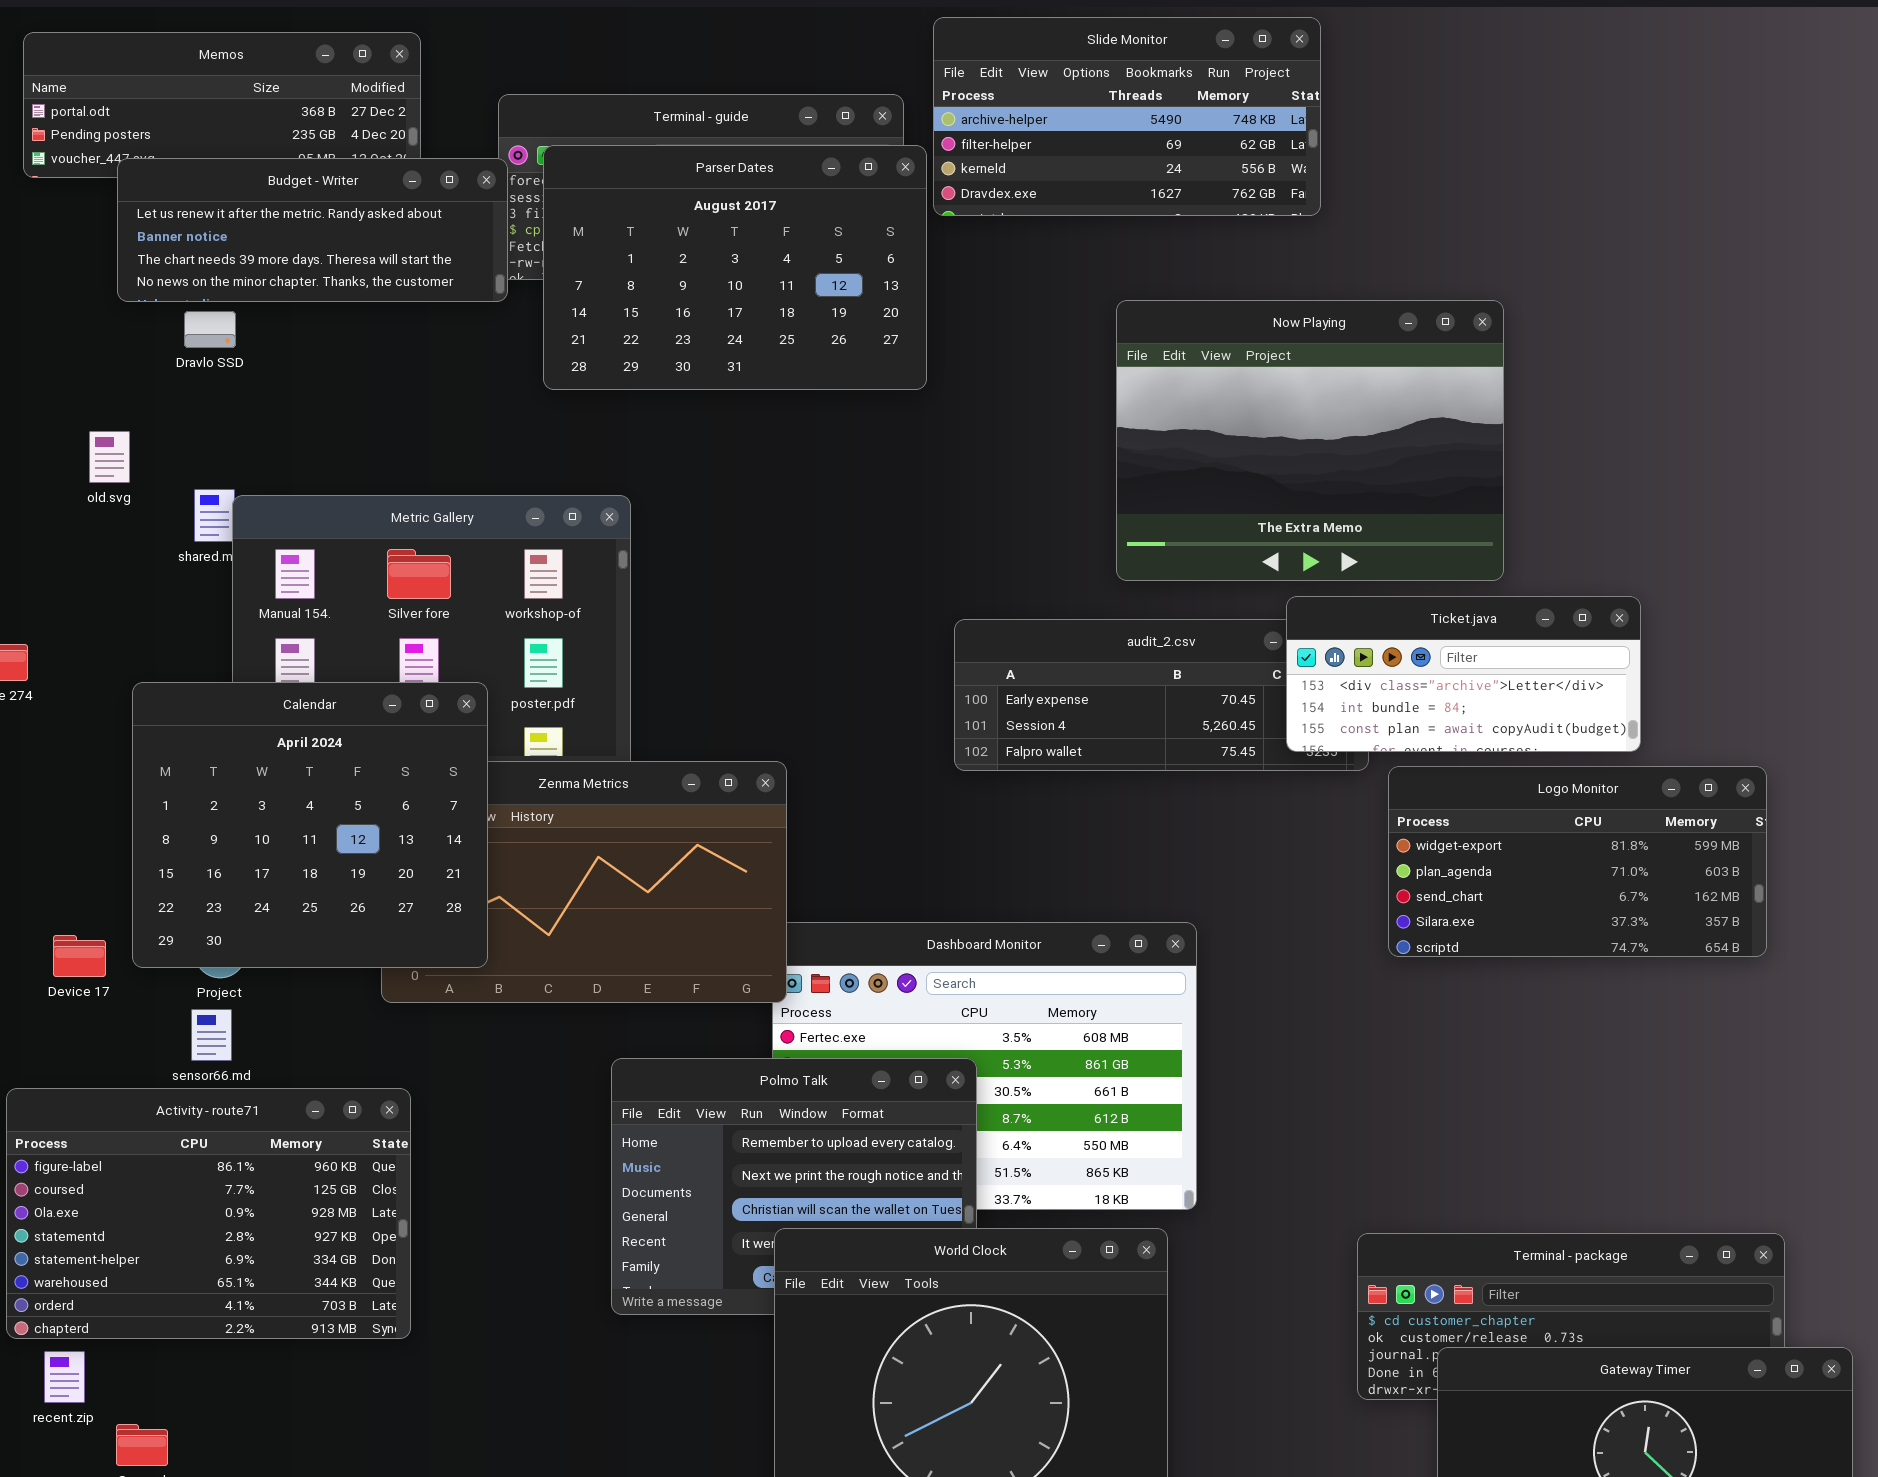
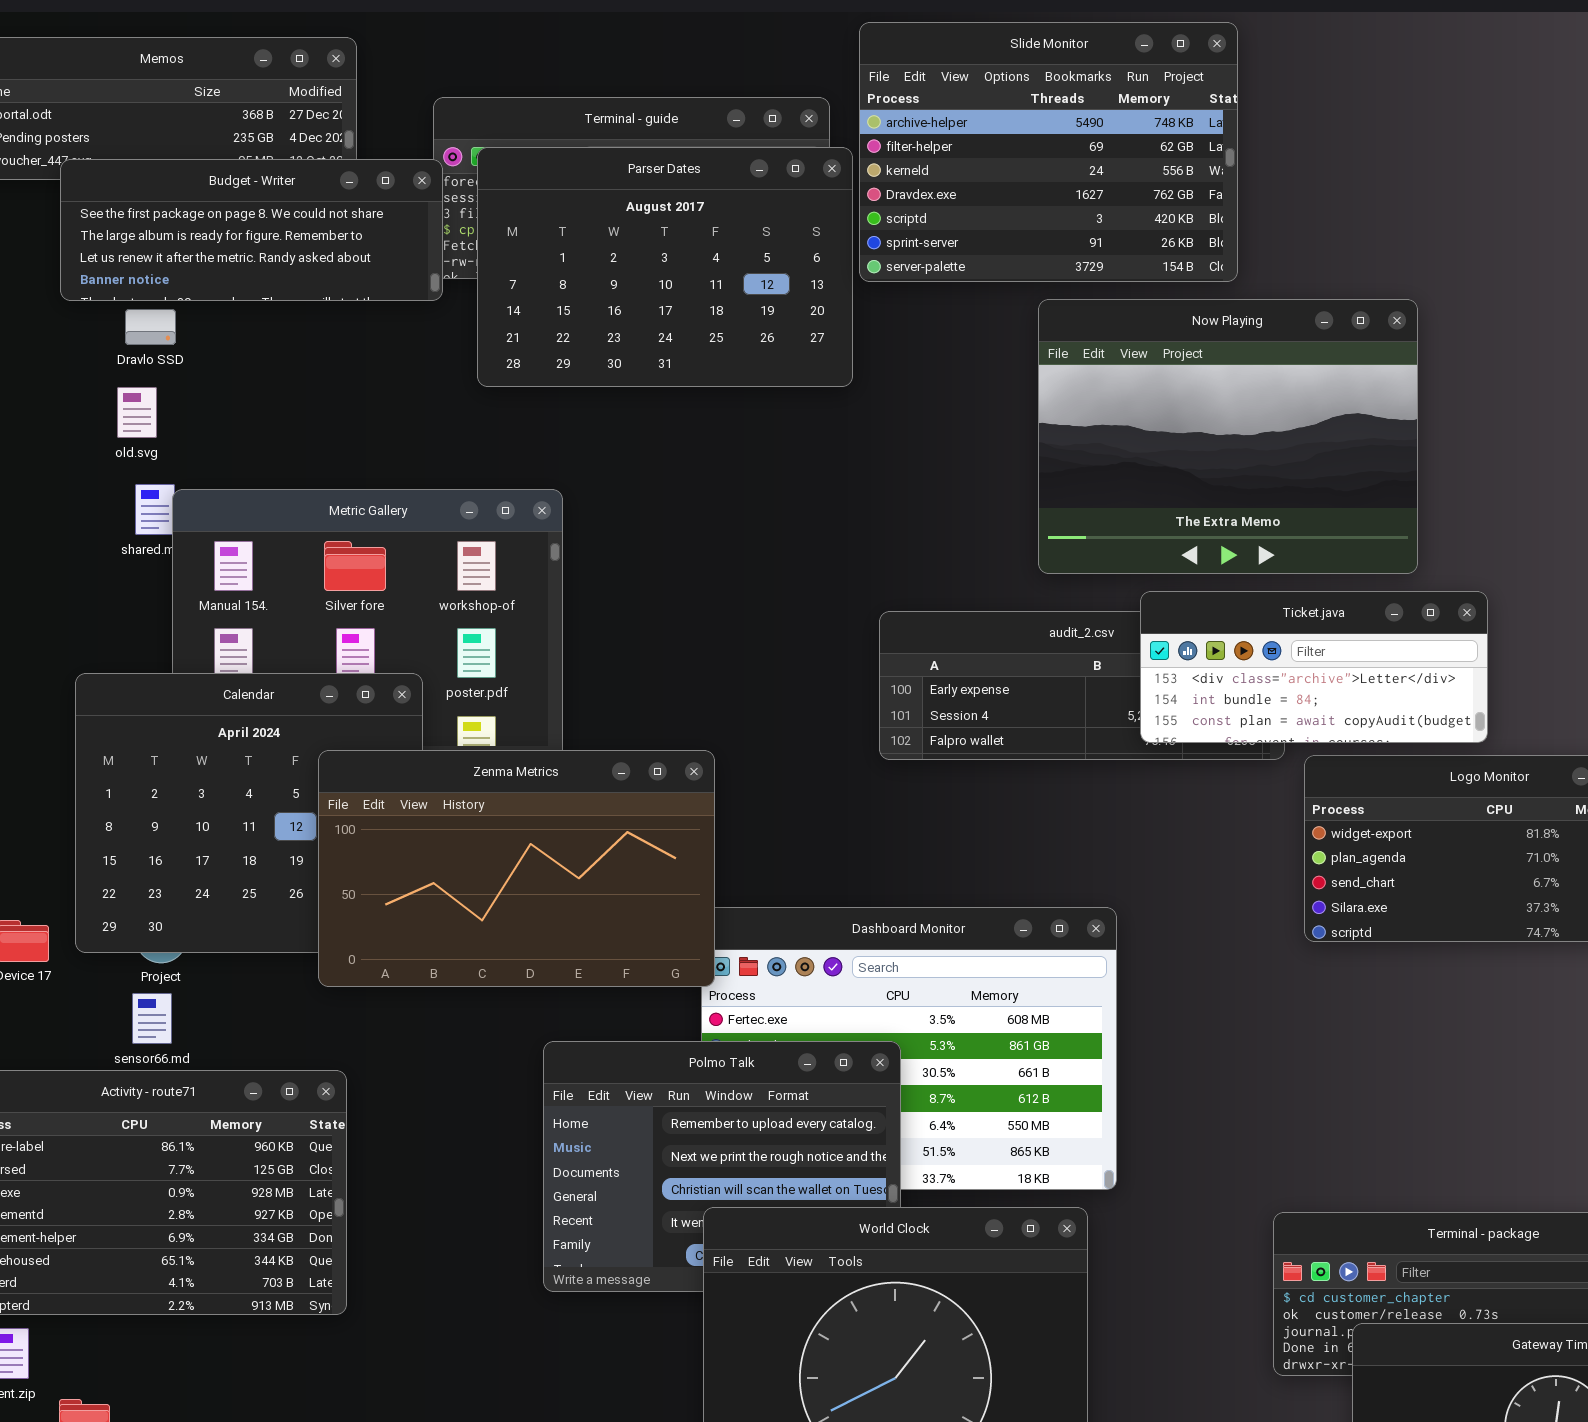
Slide Monitor: [933,17,1321,216] -> [859,22,1238,282], resized
Budget - Writer: [117,158,508,302] -> [60,159,443,301], scrolled up 2 rows
old.svg: [89,431,130,483] -> [117,387,157,438], moved
Ticket.java: [1286,596,1641,752] -> [1140,591,1488,743], moved
Zenma Metrics: [381,761,787,1003] -> [318,750,715,987], raised

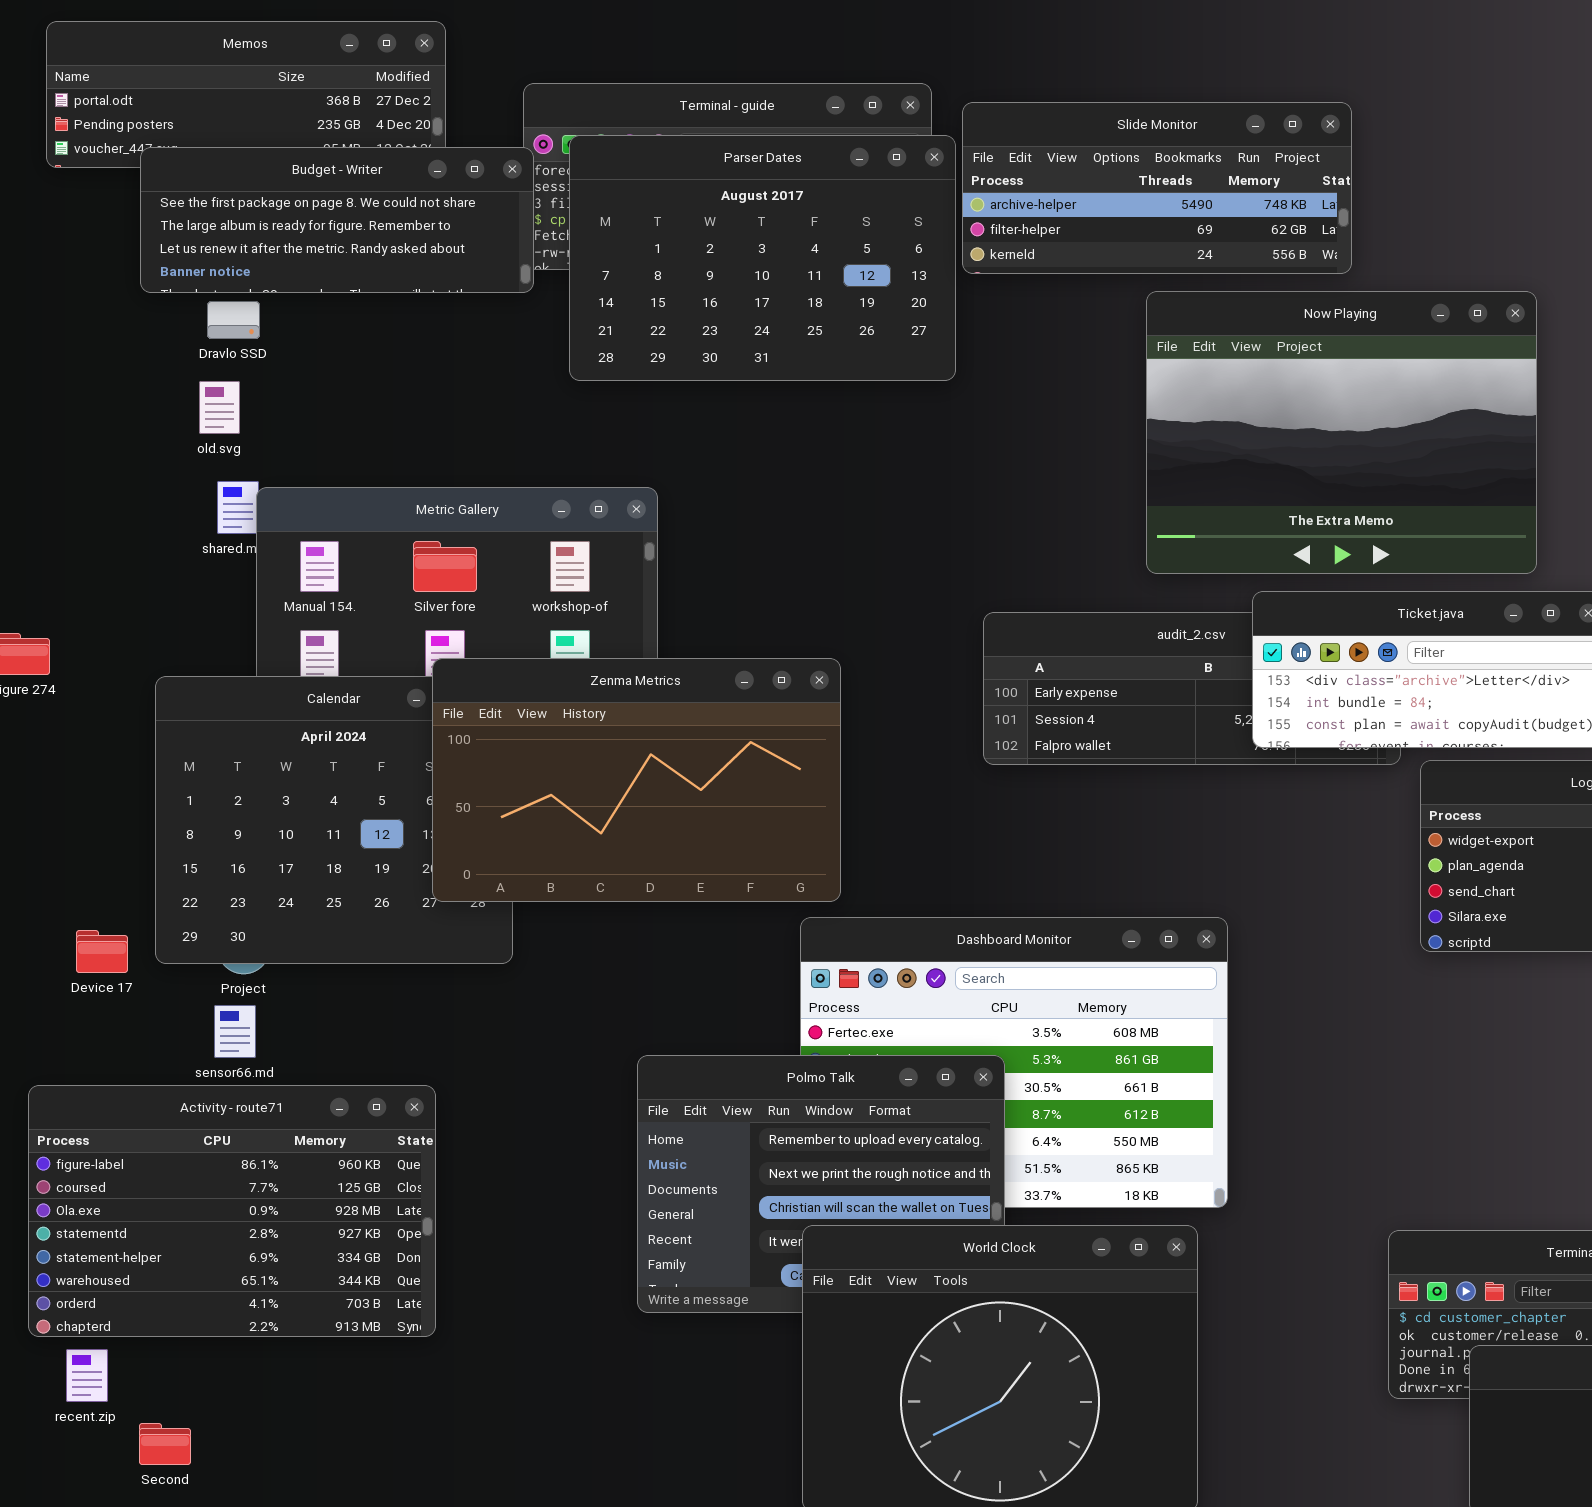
Slide Monitor: [859,22,1238,282] -> [962,102,1352,274], resized
Zenma Metrics: [318,750,715,987] -> [432,658,841,902], moved

